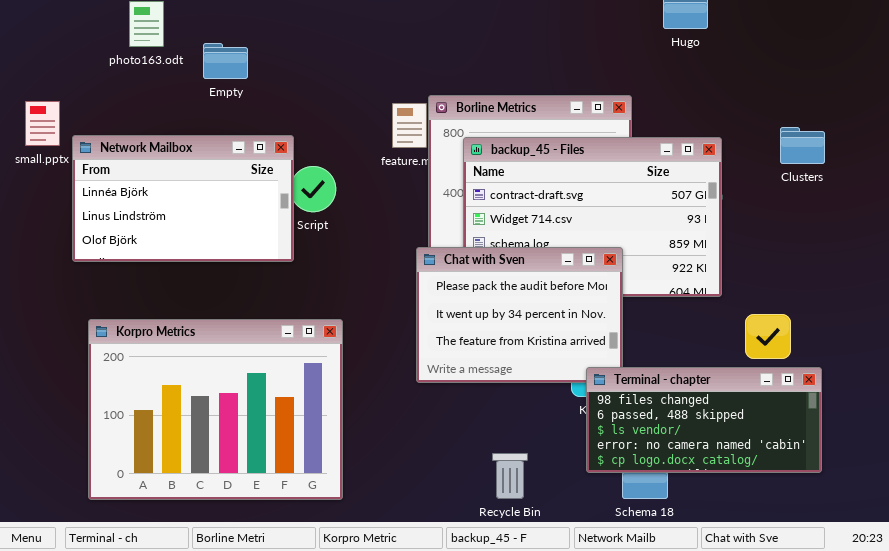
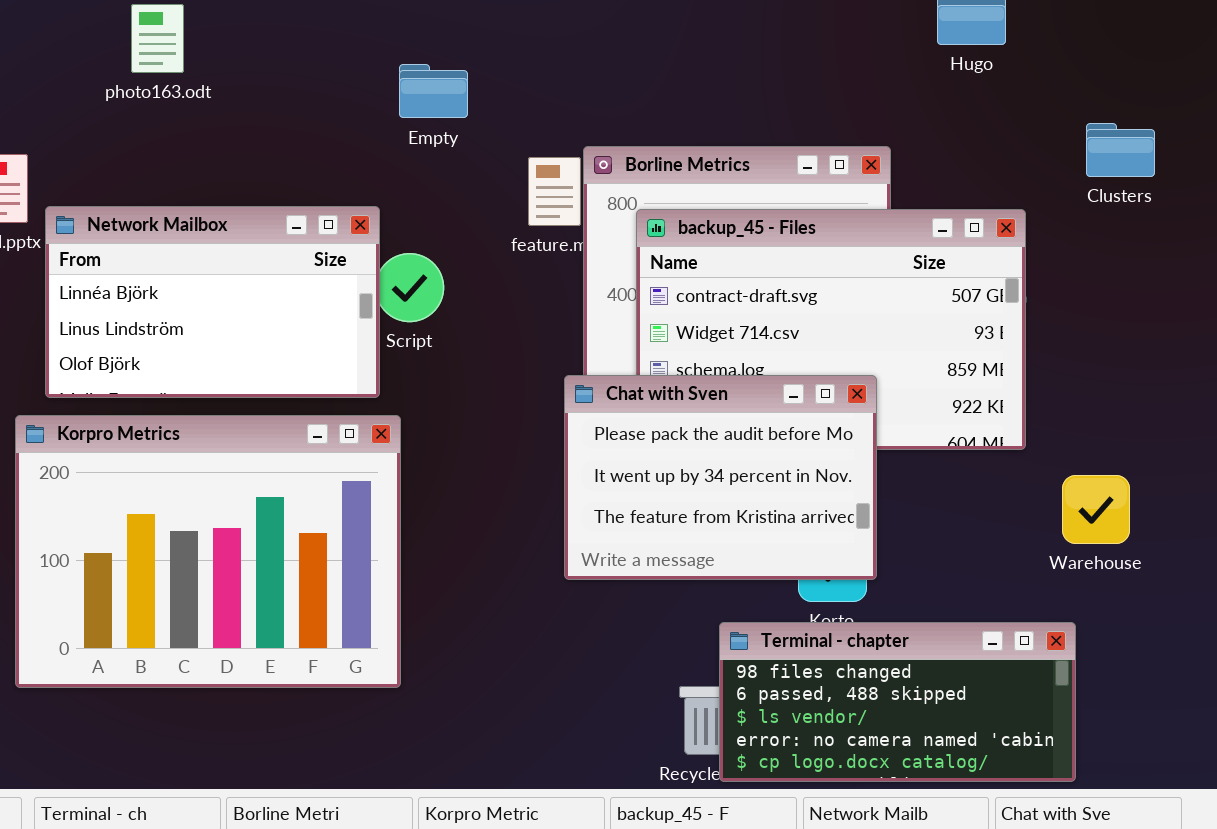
Empty: [203,43,248,79] -> [399,64,468,118], moved
Clusters: [780,127,825,164] -> [1086,123,1155,177], moved
Korpro Metrics: [88,319,343,500] -> [15,415,401,688], moved
Terminal - chapter: [586,367,822,473] -> [719,622,1076,782], moved

